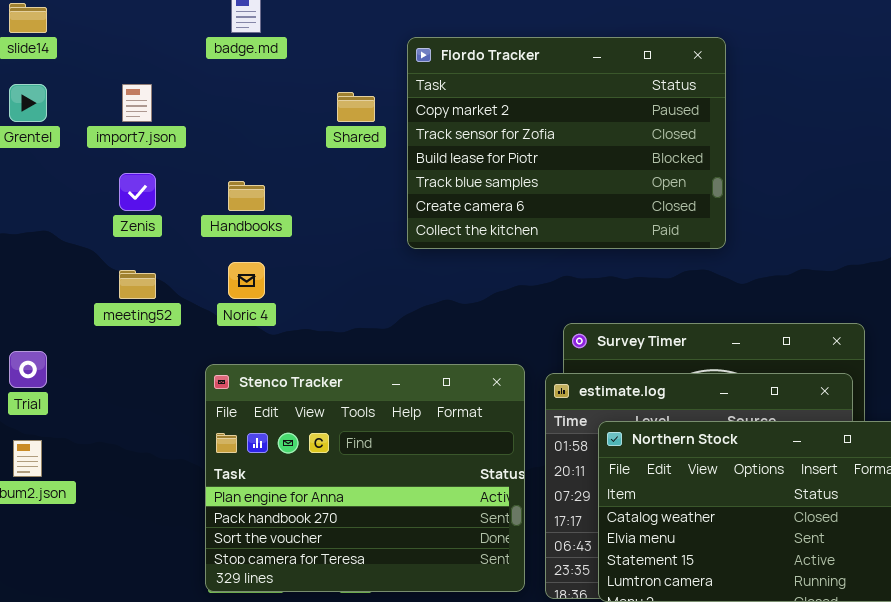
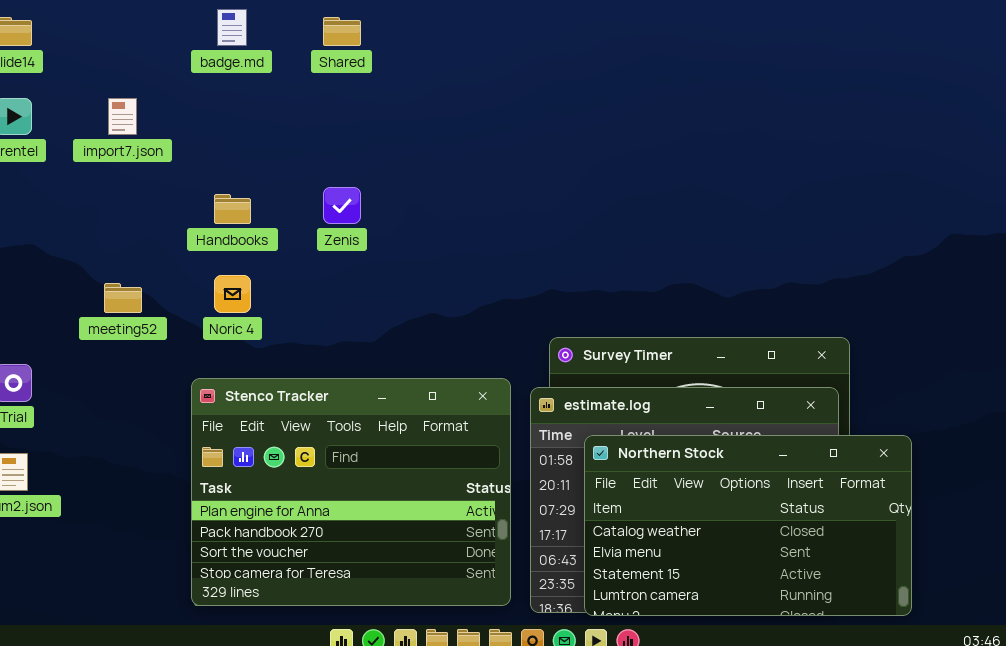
Flordo Tracker: [407,37,726,249] -> none, closed
Shared: [337,92,375,122] -> [323,17,361,46], moved
Zenis: [119,173,156,211] -> [323,187,361,224], moved

